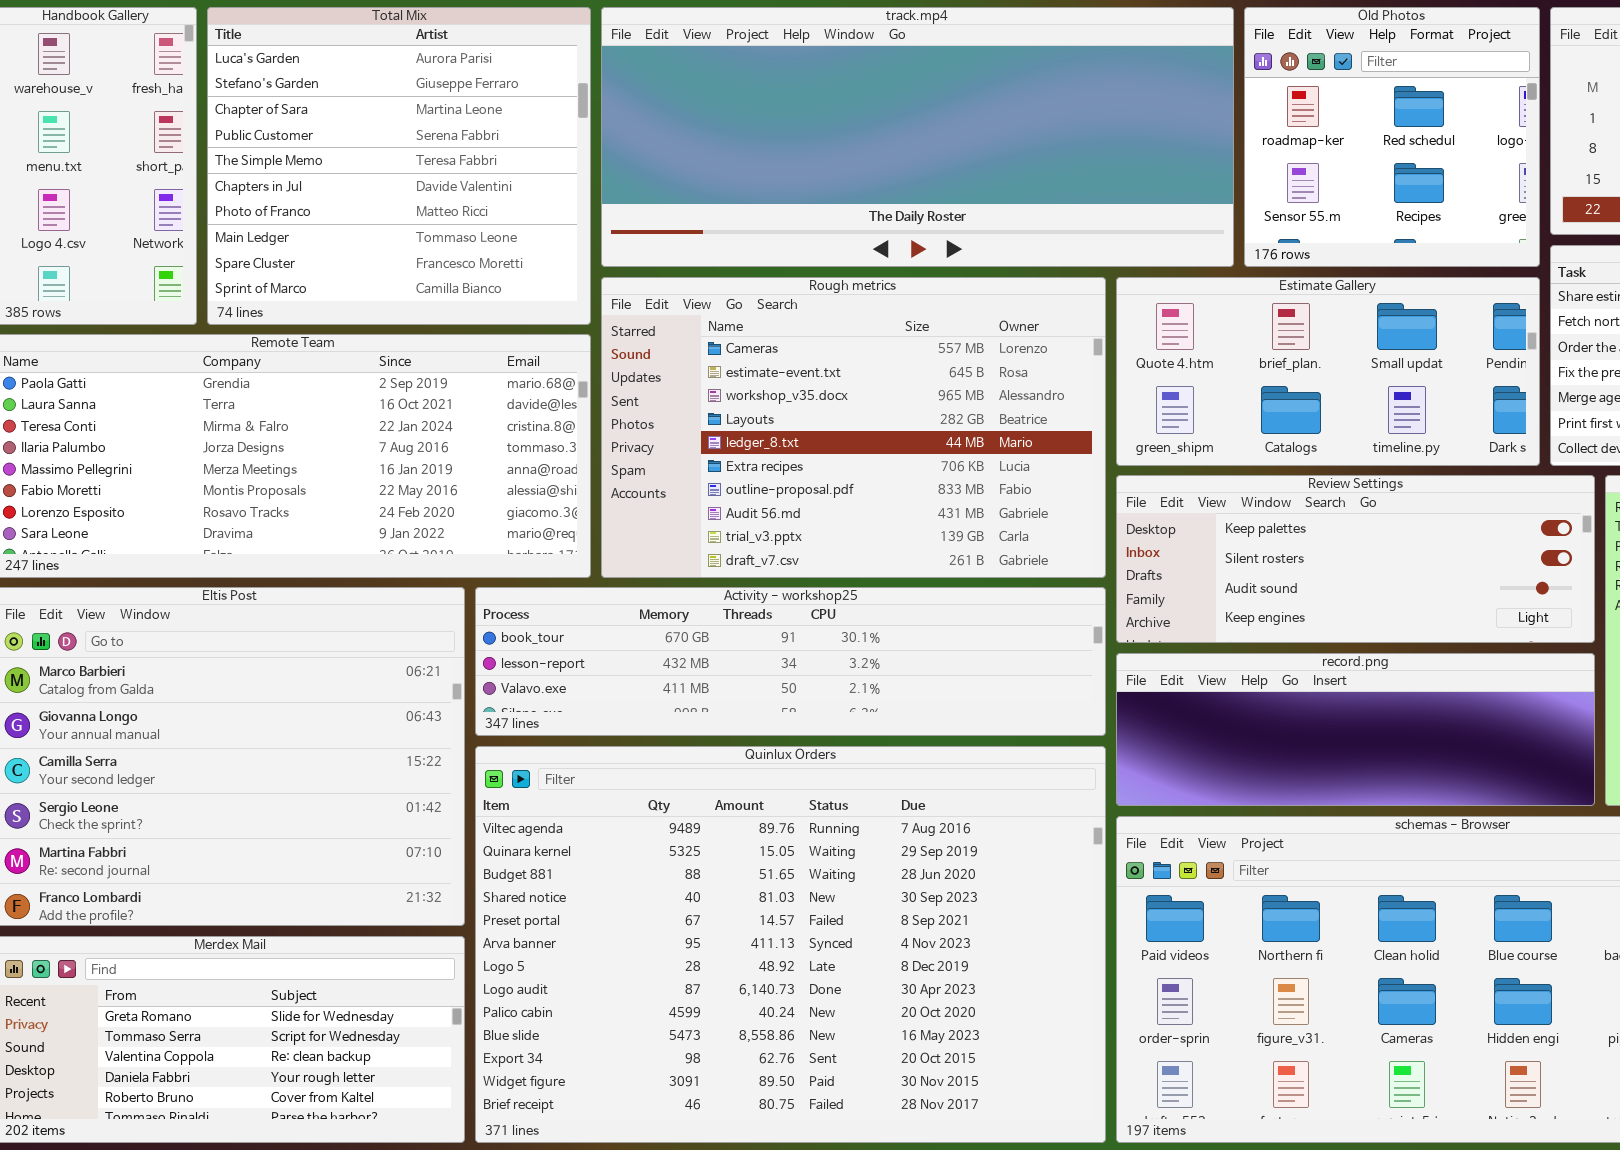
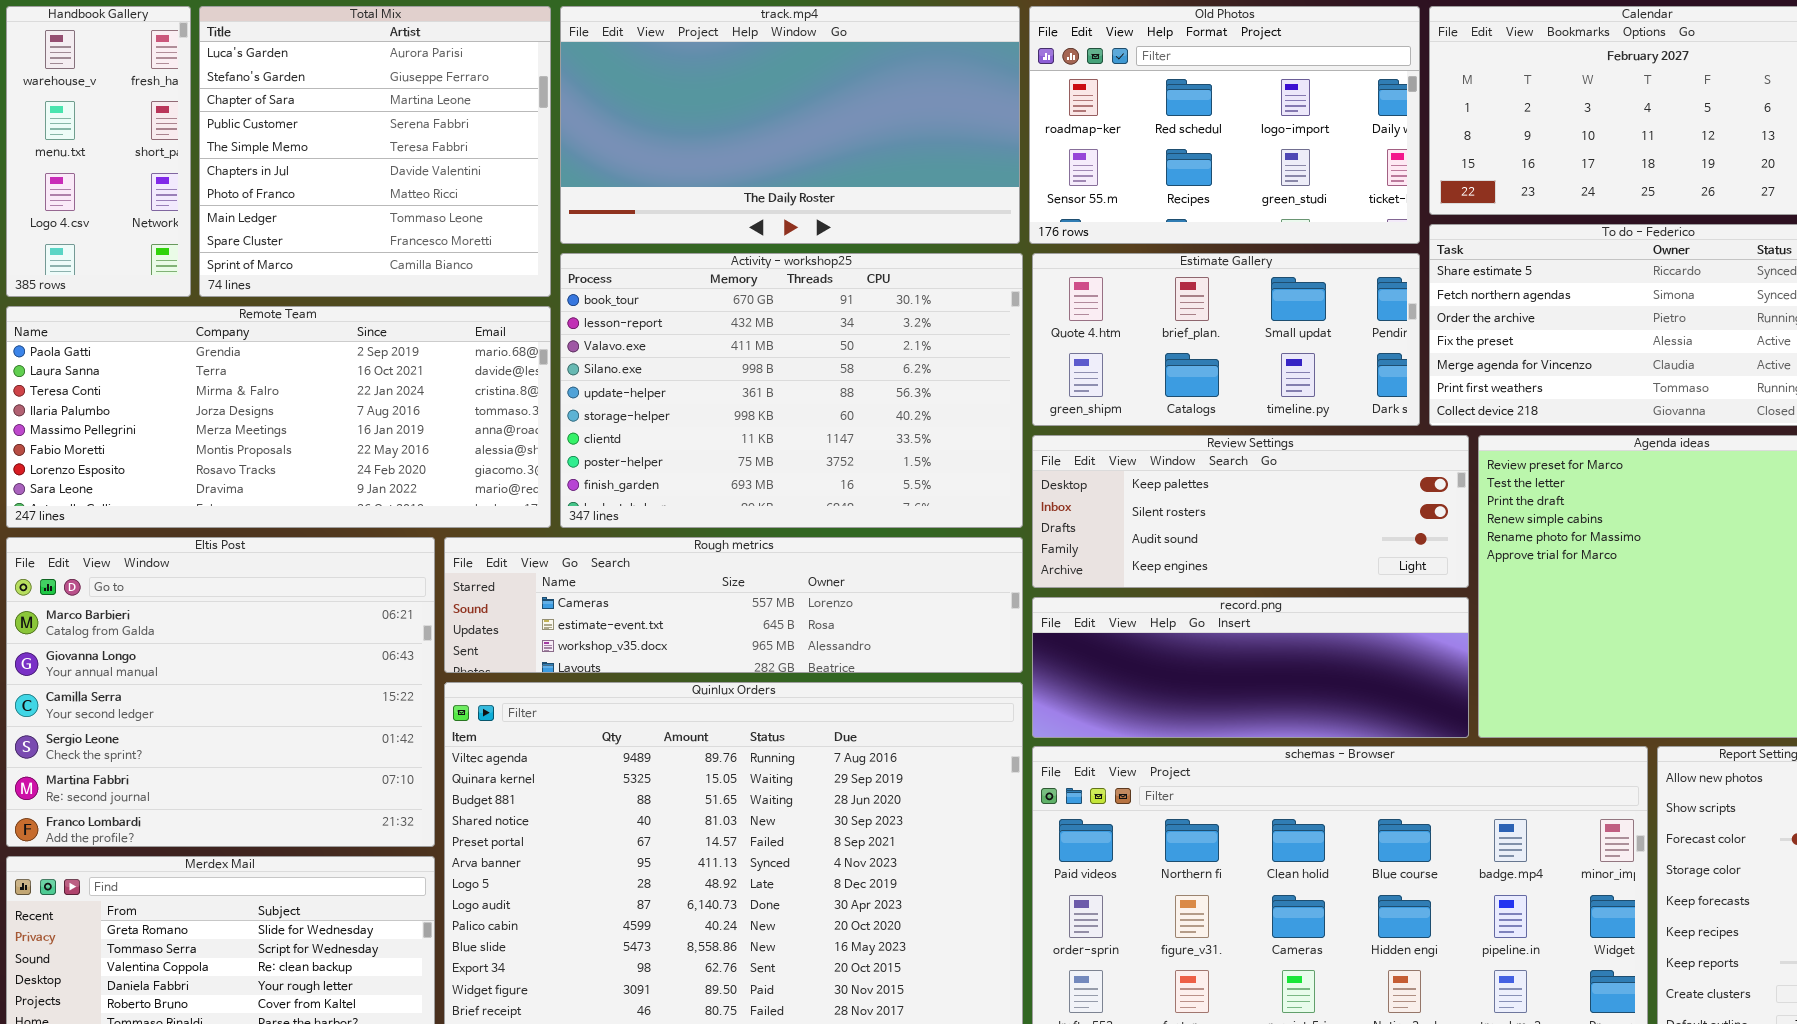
track.mp4: [601,7,1234,267] -> [560,6,1020,244], resized
Old Photos: [1244,7,1540,267] -> [1029,6,1420,244], resized
Rough metrics: [601,277,1106,578] -> [444,537,1023,673], moved, resized
Activity - workshop25: [475,587,1106,736] -> [560,253,1023,528], moved, resized

